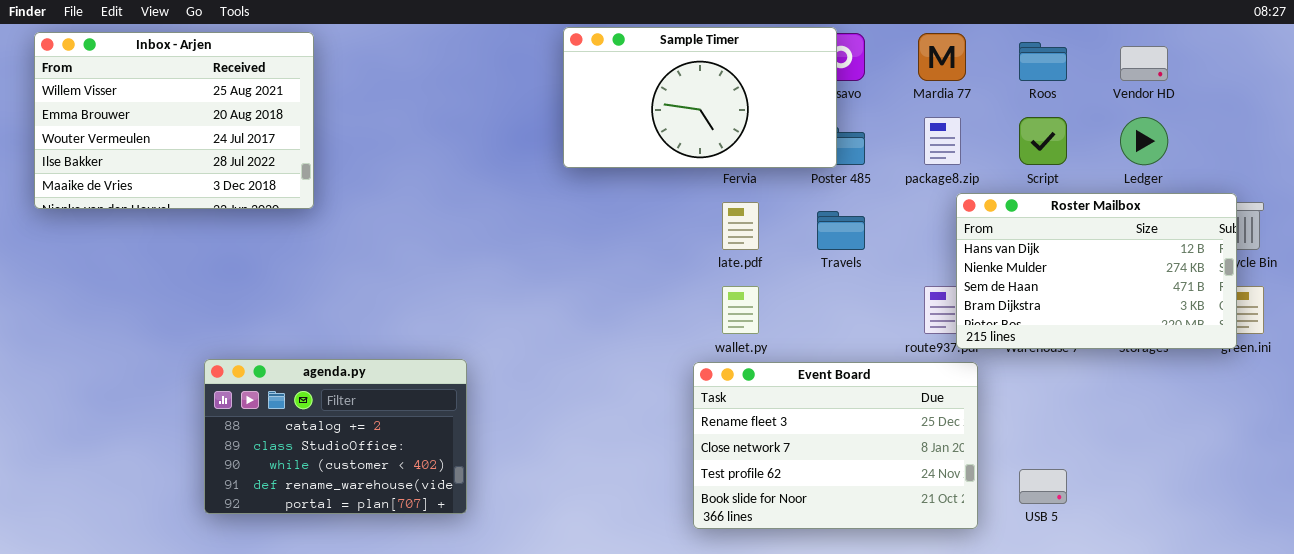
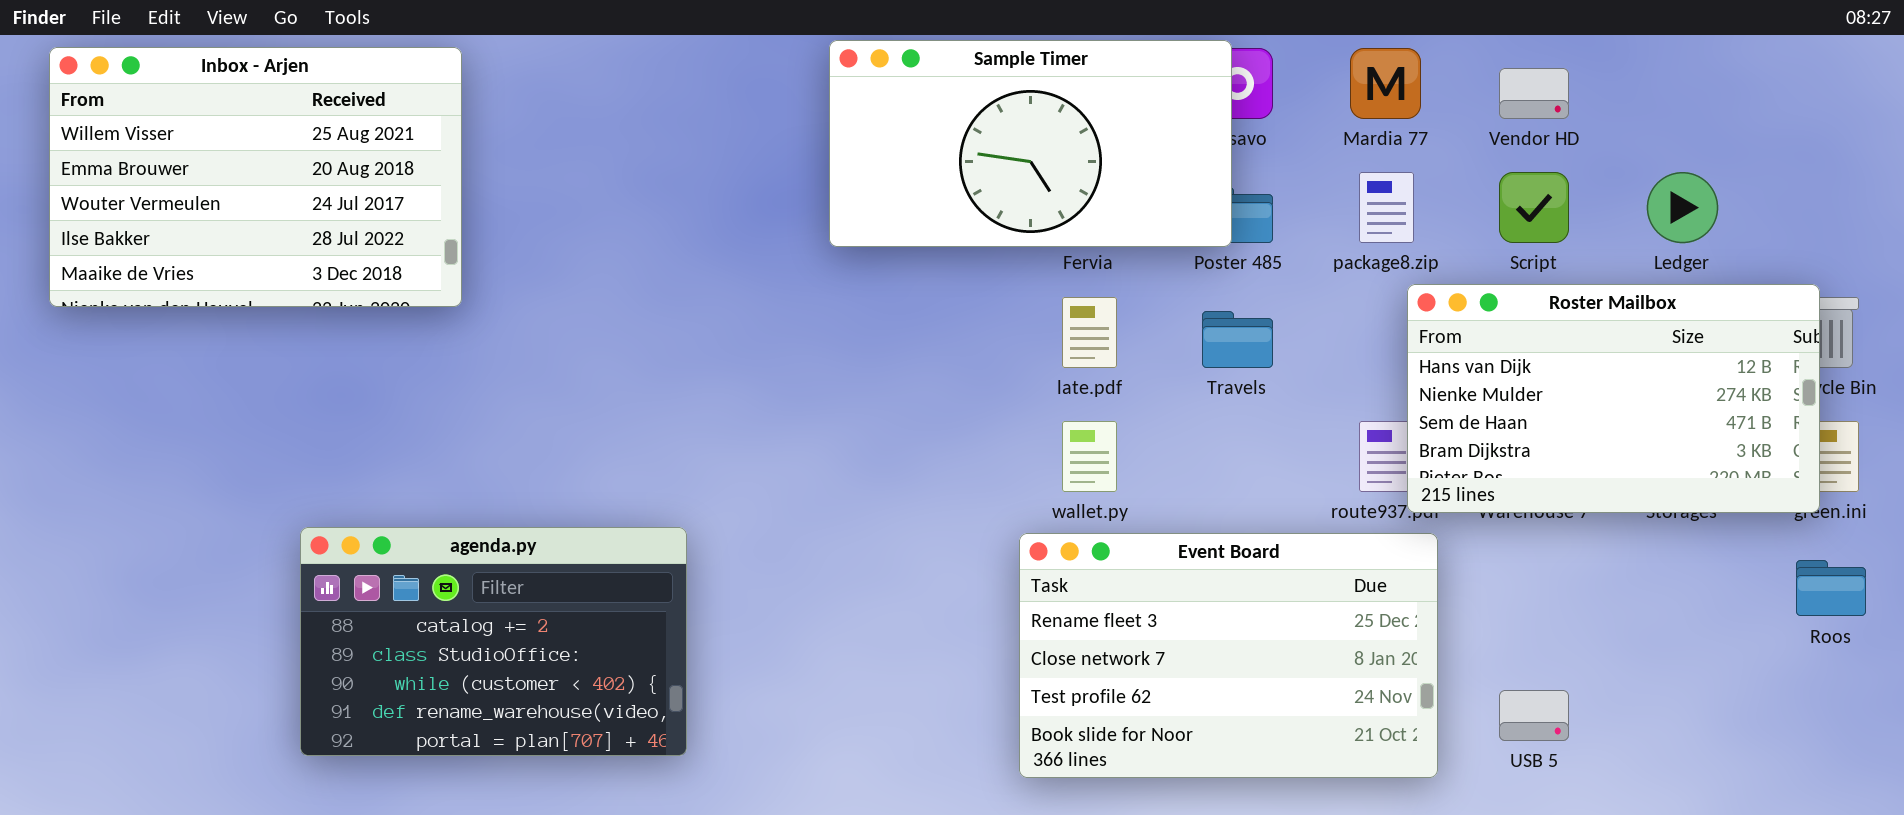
Roos: [1019,42,1067,81] -> [1796,560,1866,616], moved
Vendor HD: [1120,46,1168,81] -> [1499,68,1569,119], moved

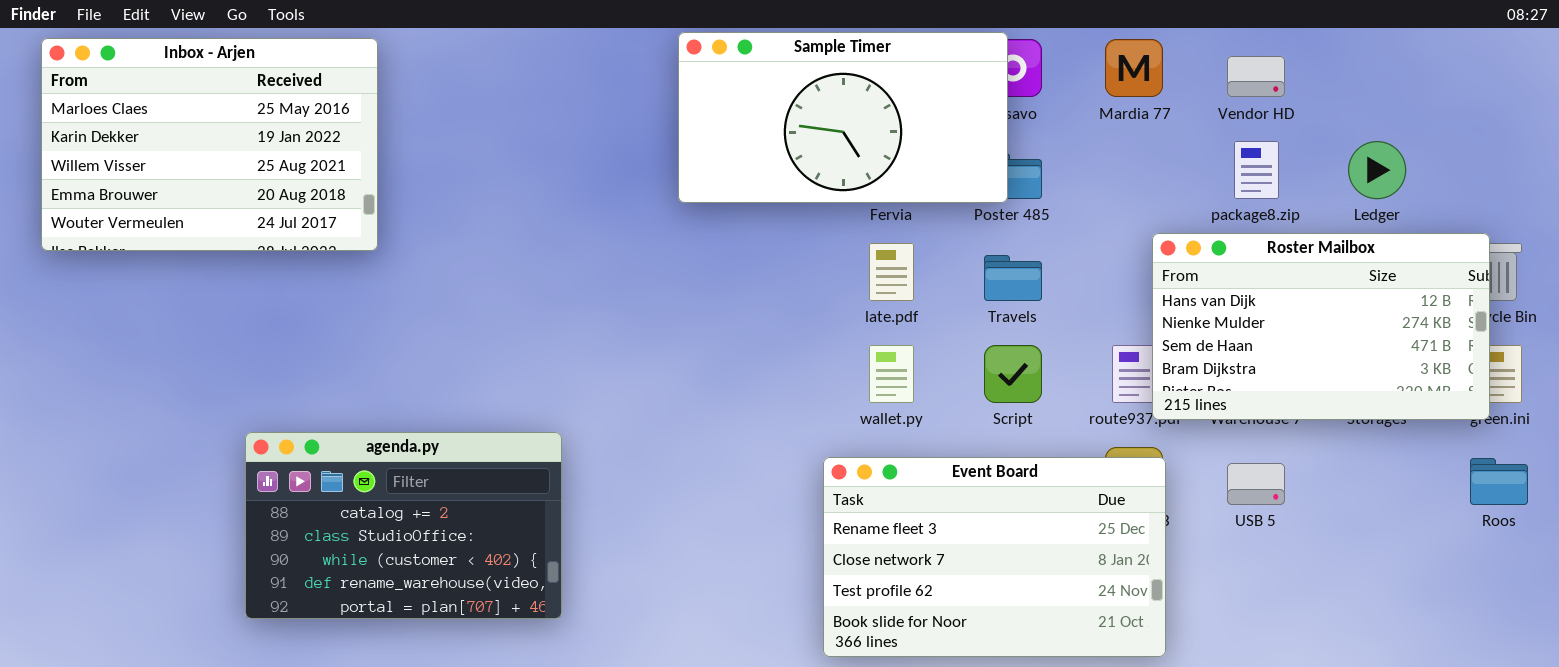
Inbox - Arjen: [49,47,462,307] -> [41,38,378,251], scrolled up 2 rows
package8.zip: [1359,172,1414,243] -> [1234,141,1279,199], moved
Script: [1499,172,1569,243] -> [984,345,1042,403], moved
Event Board: [1019,533,1438,778] -> [823,457,1166,657], moved
USB 5: [1499,690,1569,741] -> [1227,463,1285,505], moved

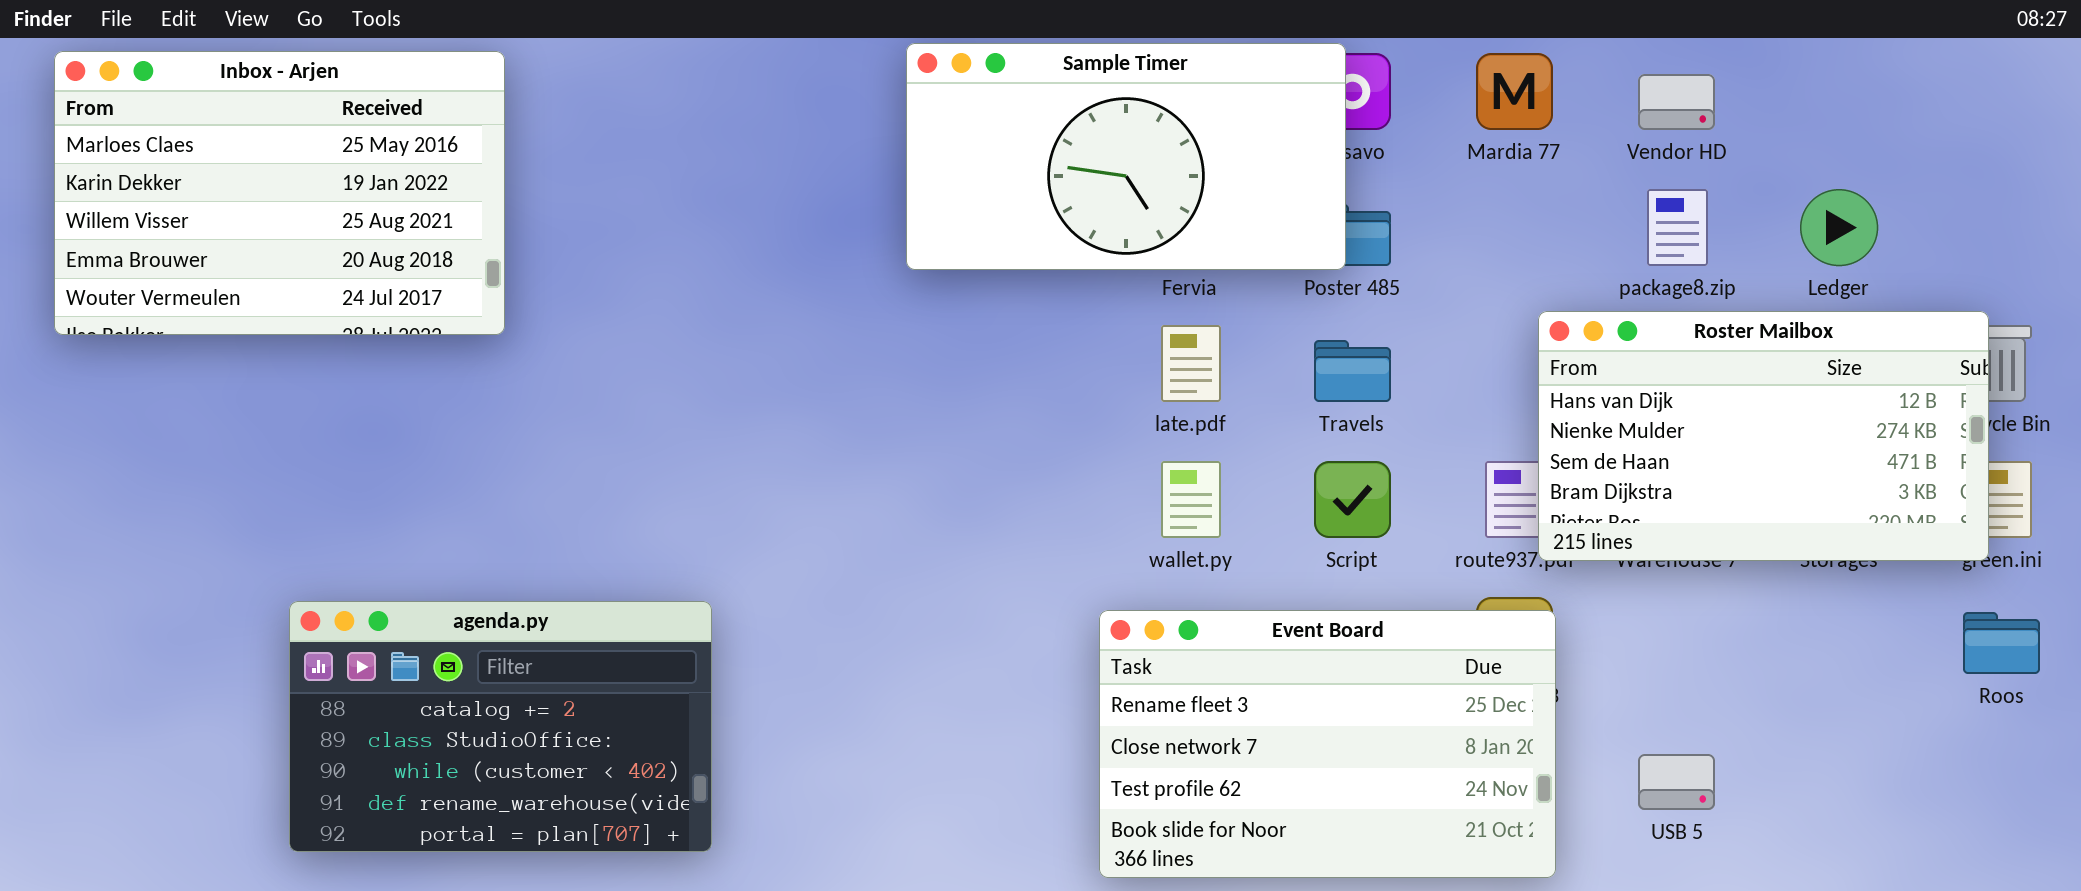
agenda.py: [245,432,562,619] -> [289,601,712,852], moved
USB 5: [1227,463,1285,505] -> [1638,754,1715,810], moved

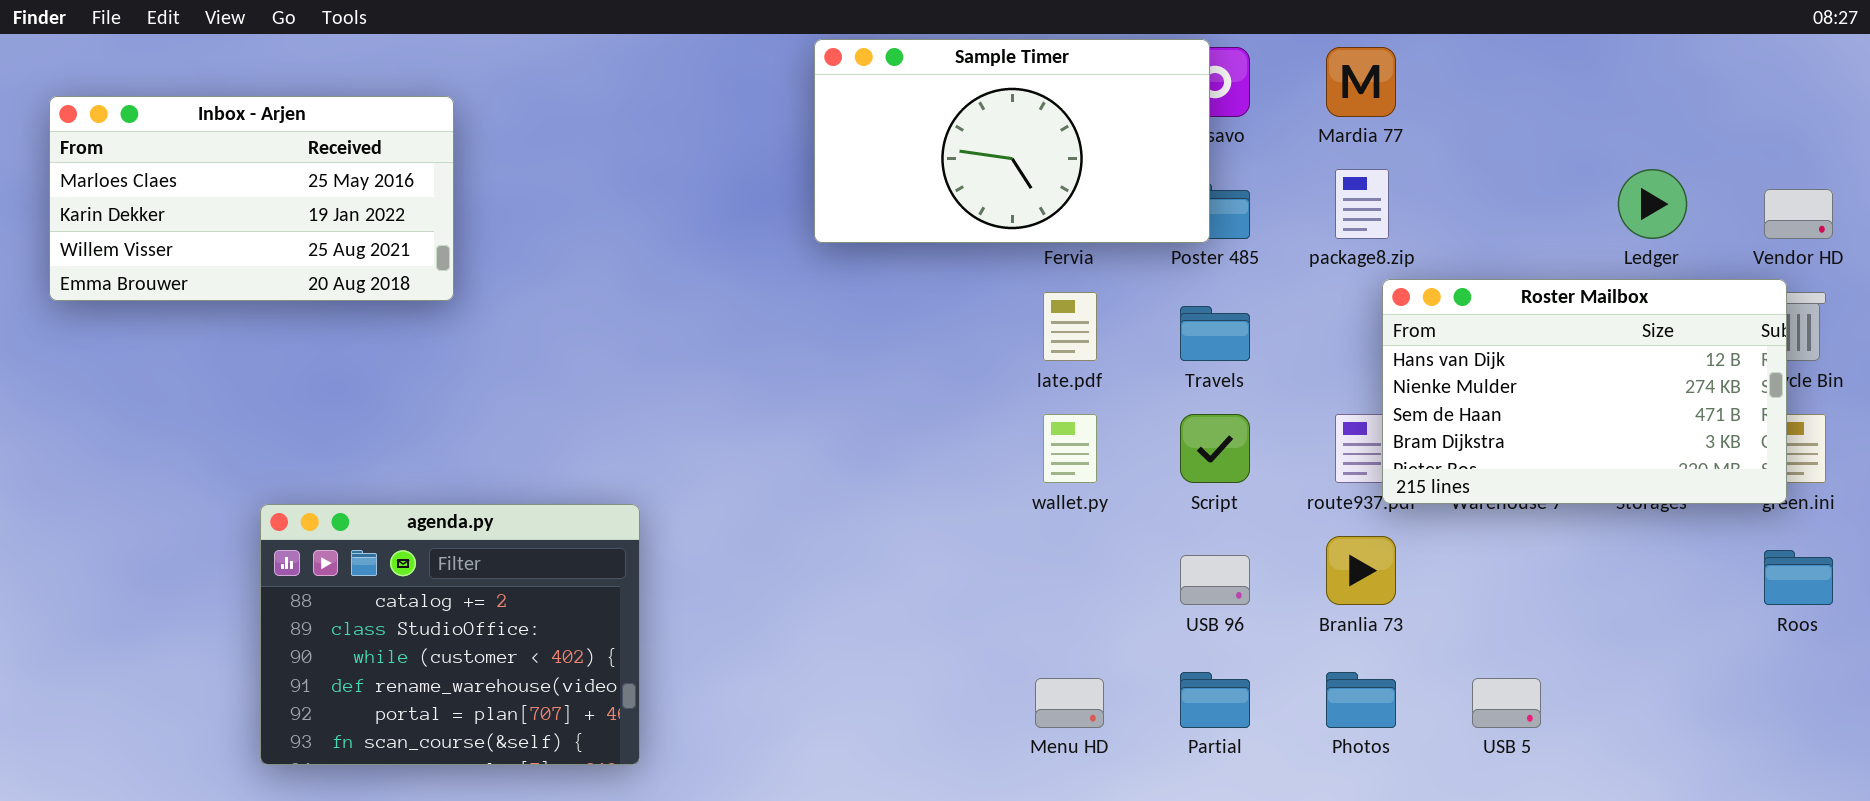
Inbox - Arjen: [54,51,505,335] -> [49,96,454,301], resized
Vendor HD: [1638,74,1715,130] -> [1764,189,1833,239], moved
package8.zip: [1647,189,1708,266] -> [1335,169,1389,239], moved
agenda.py: [289,601,712,852] -> [260,504,640,765], resized
Event Board: [1099,610,1556,878] -> none, closed

